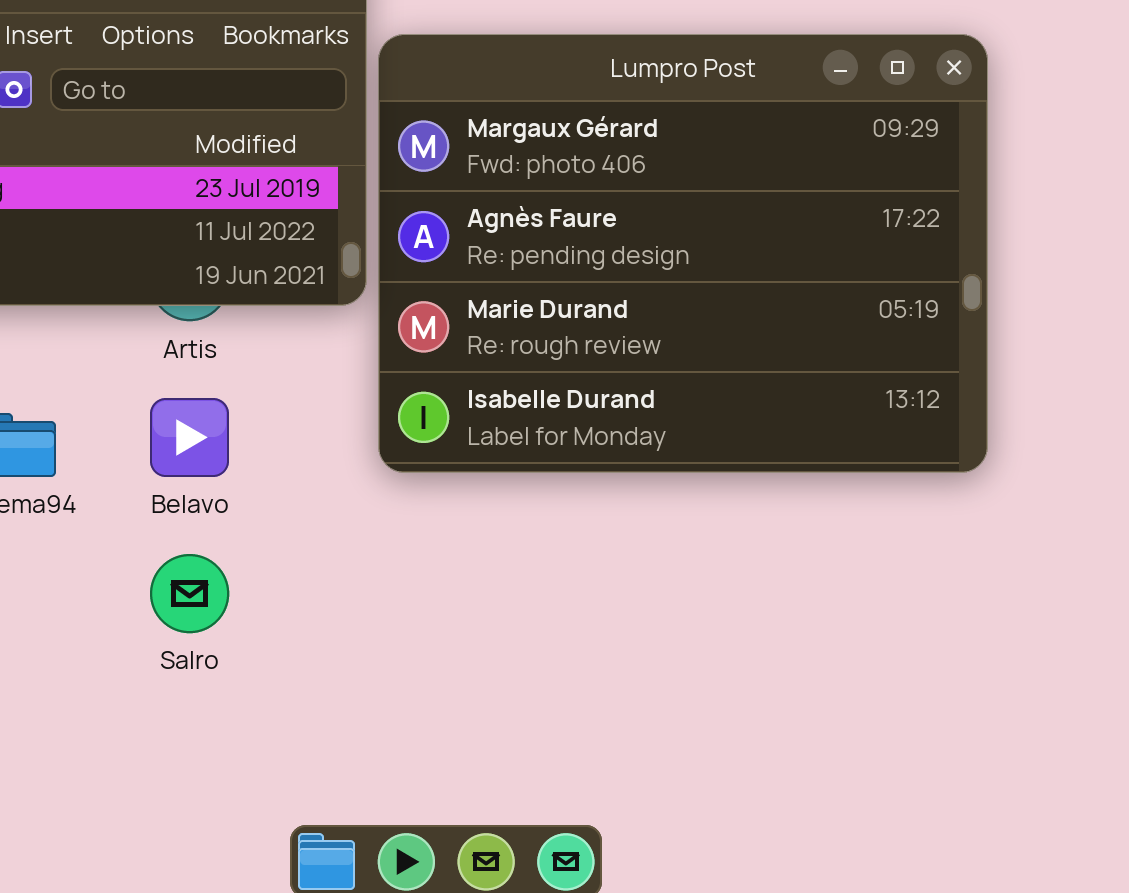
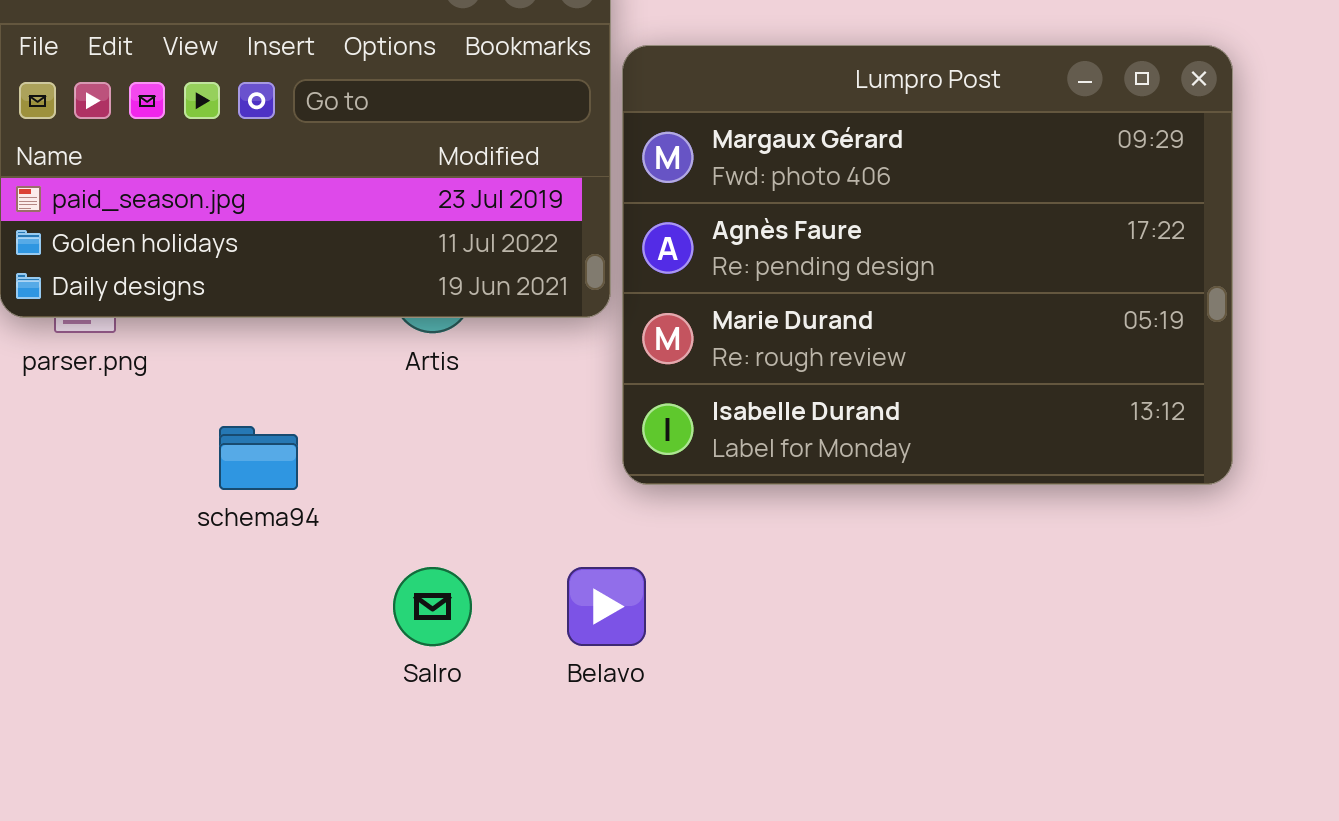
Belavo: [150,398,229,477] -> [567,567,646,646], moved

